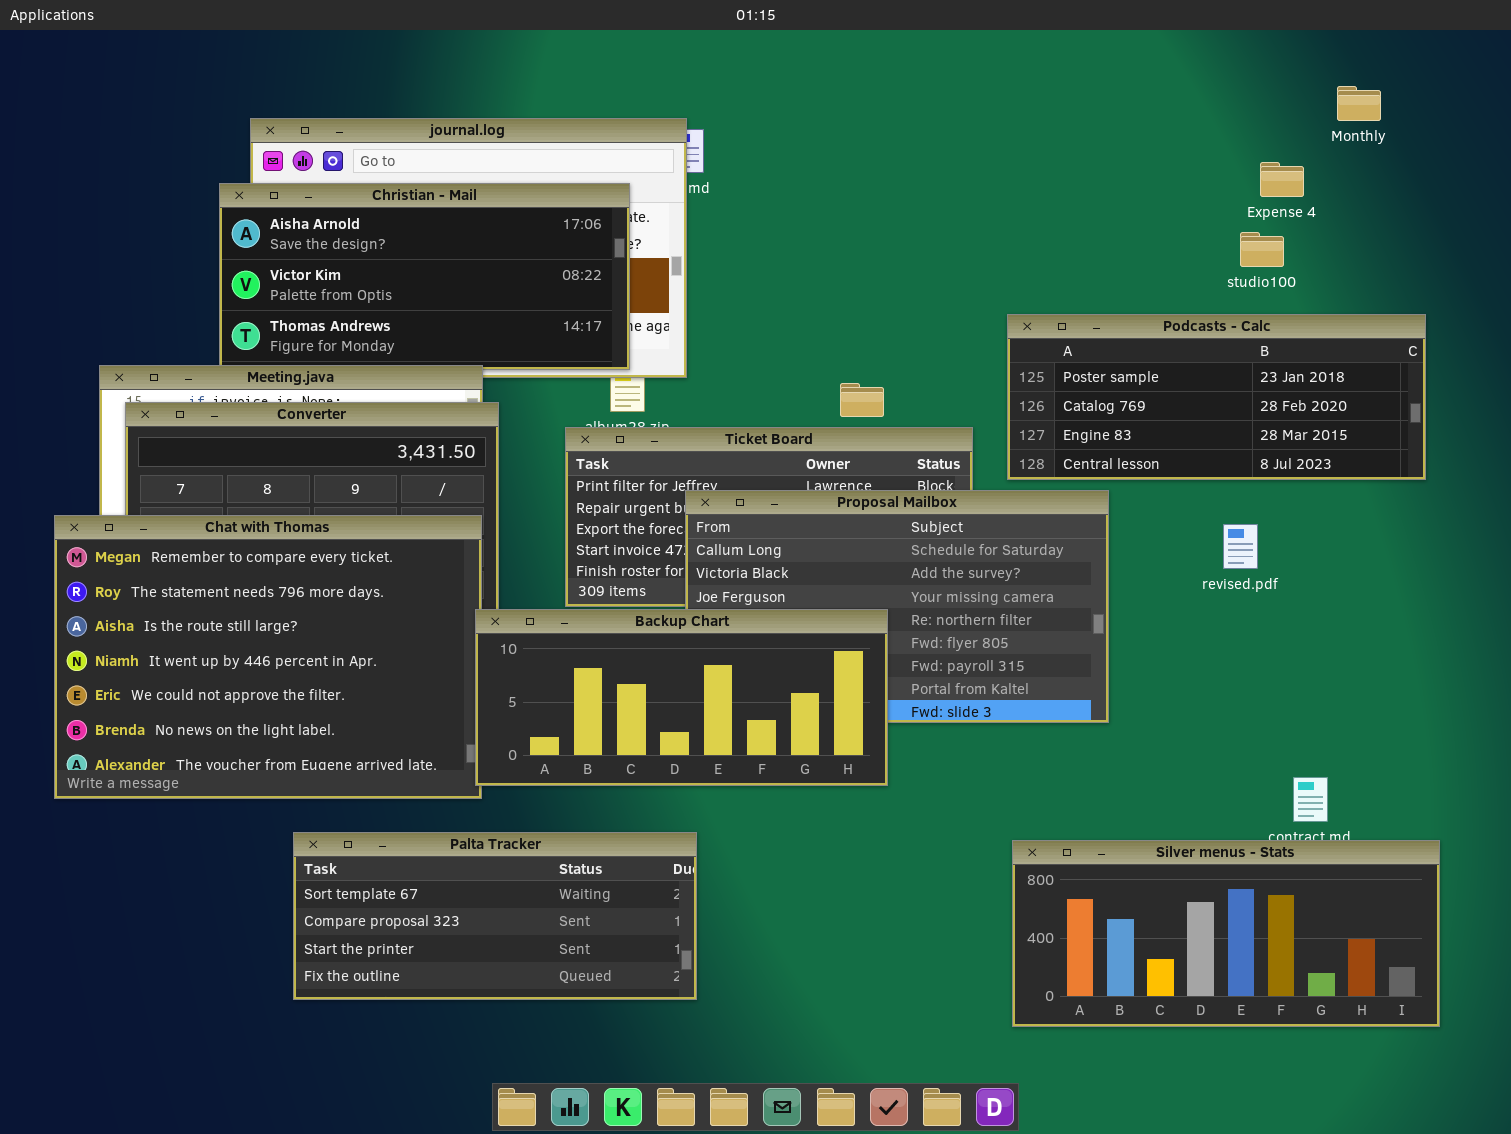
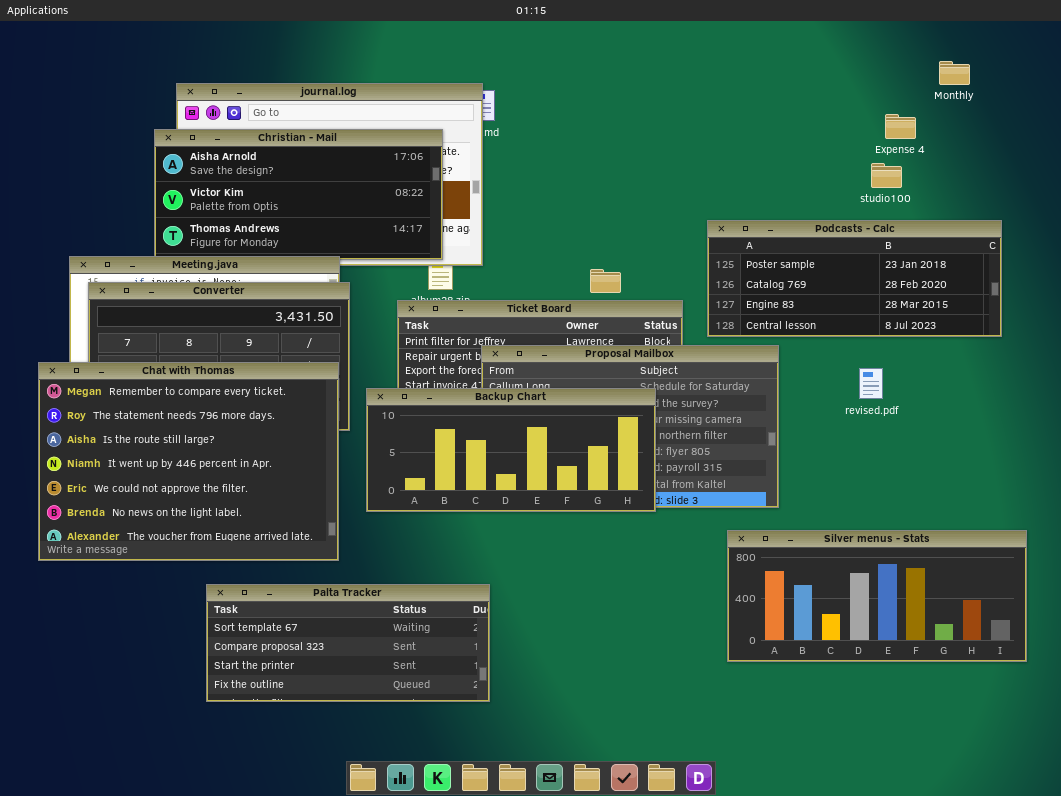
Backup Chart: [475,609,888,786] -> [366,388,656,512], moved
Silver menus - Stats: [1012,840,1440,1027] -> [727,530,1027,662], moved

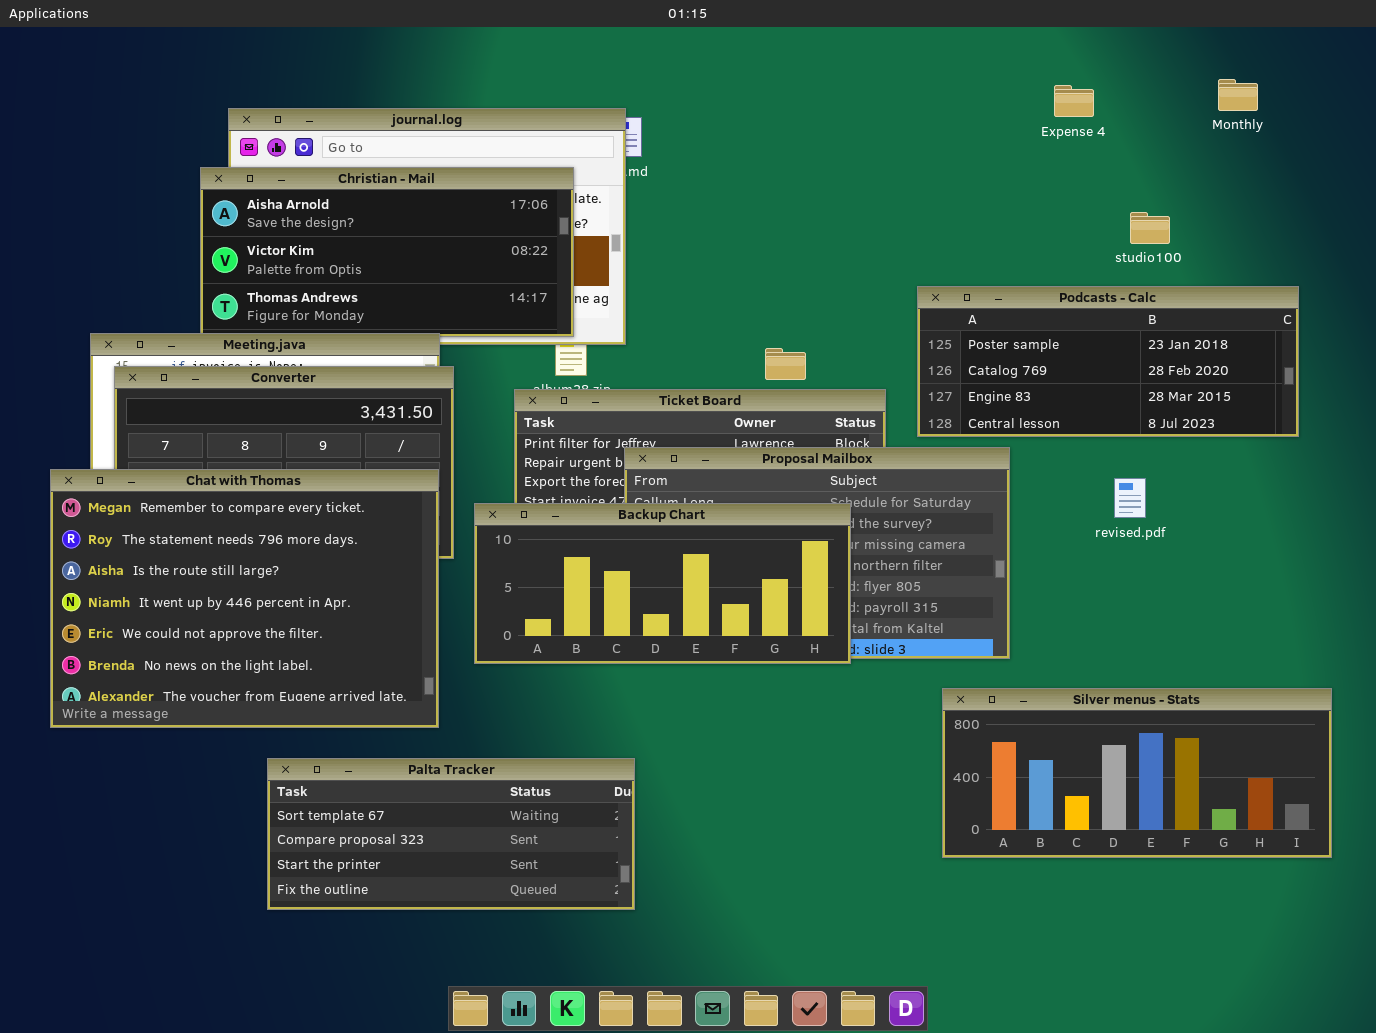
Expense 4: [885,114,916,139] -> [1054,85,1094,117], moved

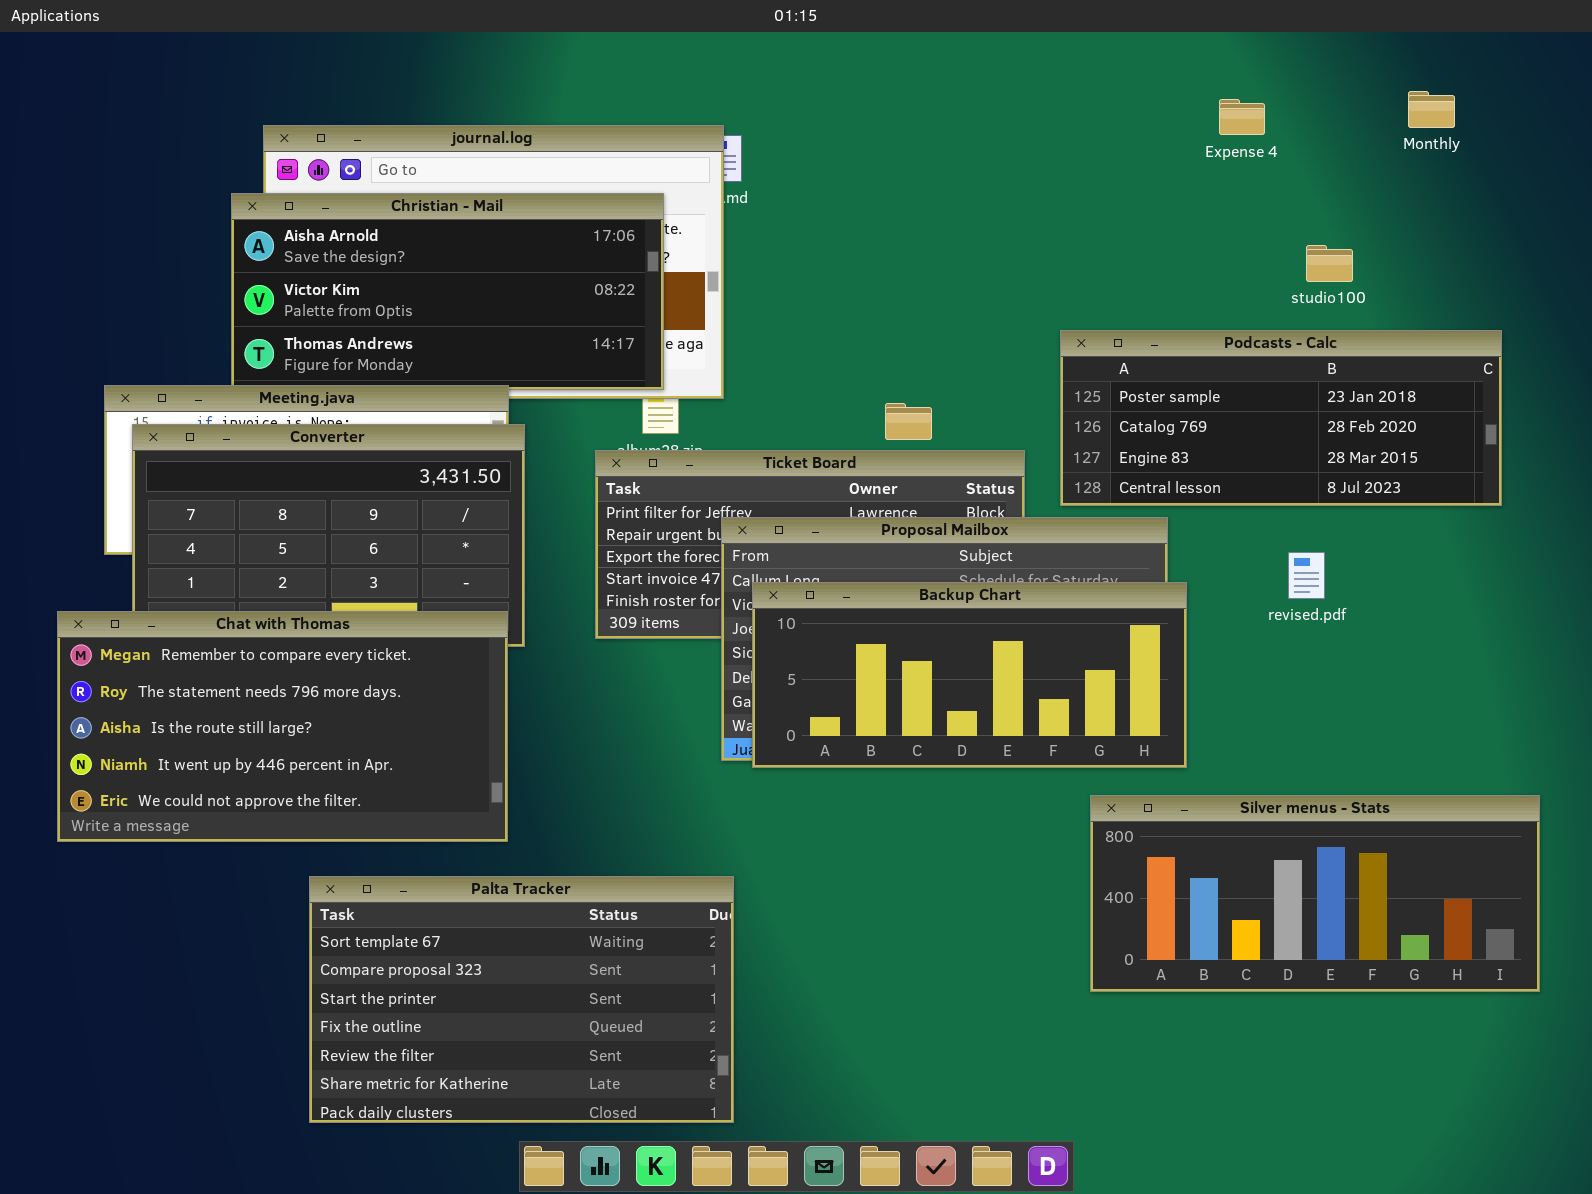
Chat with Thomas: [50,469,439,728] -> [57,611,508,842], resized
Backup Chart: [474,503,851,664] -> [752,582,1187,768], moved
Palta Tracker: [267,758,635,910] -> [309,876,734,1123], resized

